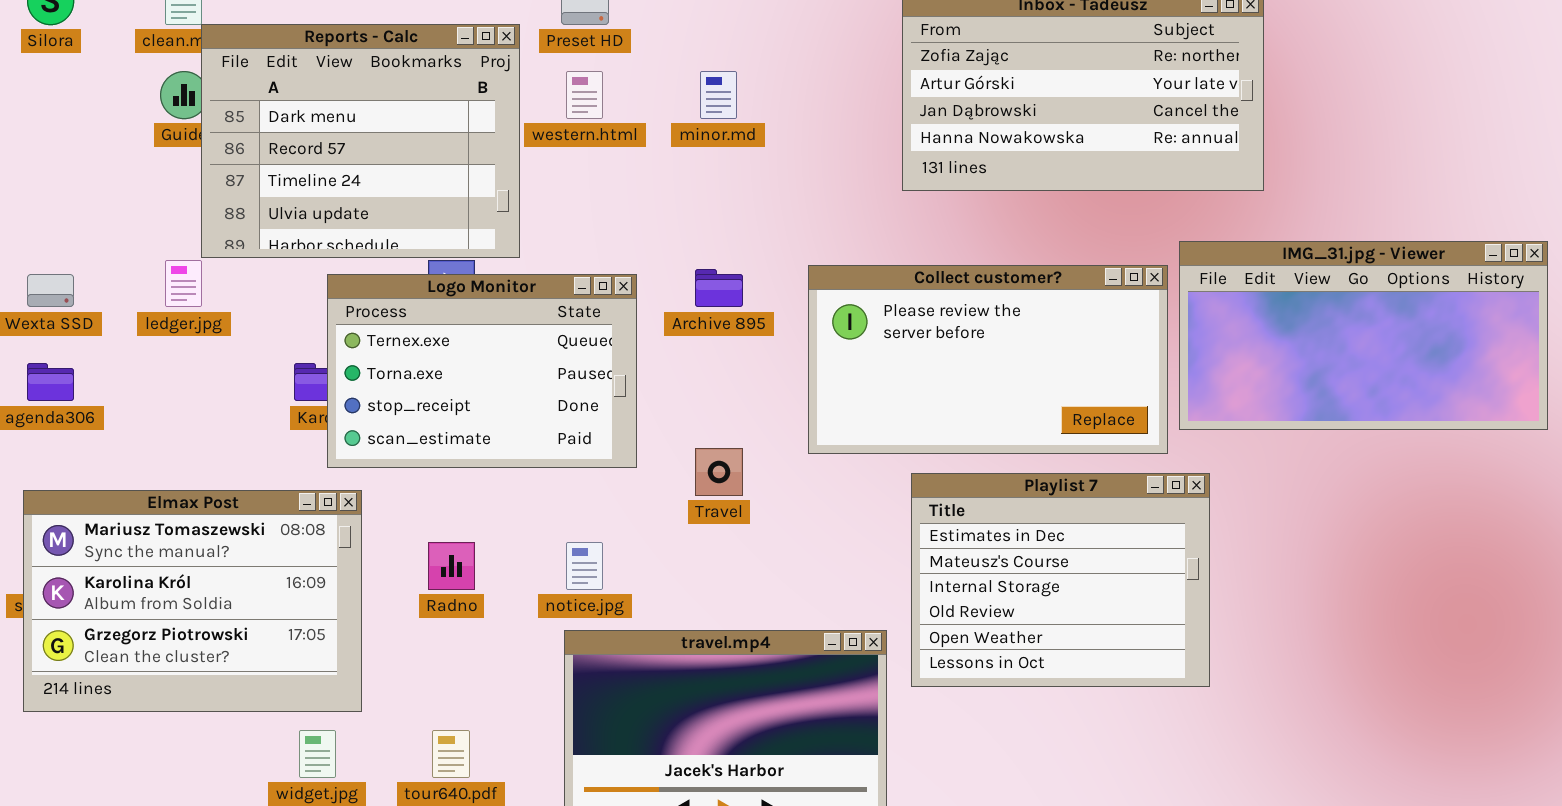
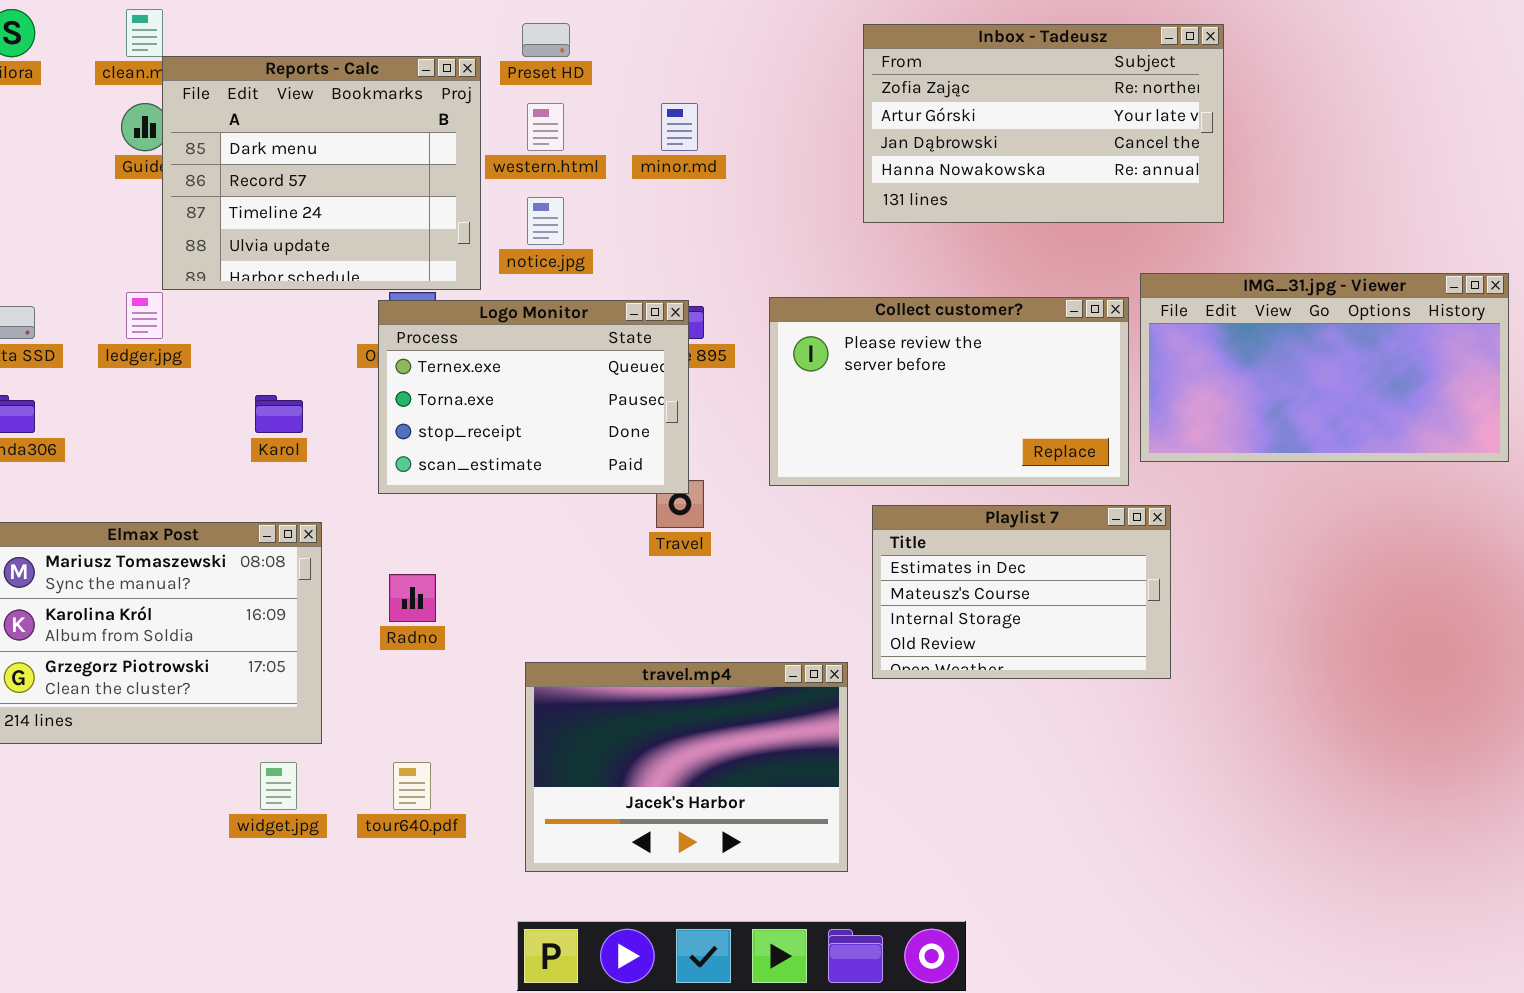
Logo Monitor: [327,274,637,468] -> [378,300,689,494], moved
Playlist 7: [911,473,1210,687] -> [872,505,1171,679], resized
notice.jpg: [566,542,603,590] -> [527,197,564,245], moved

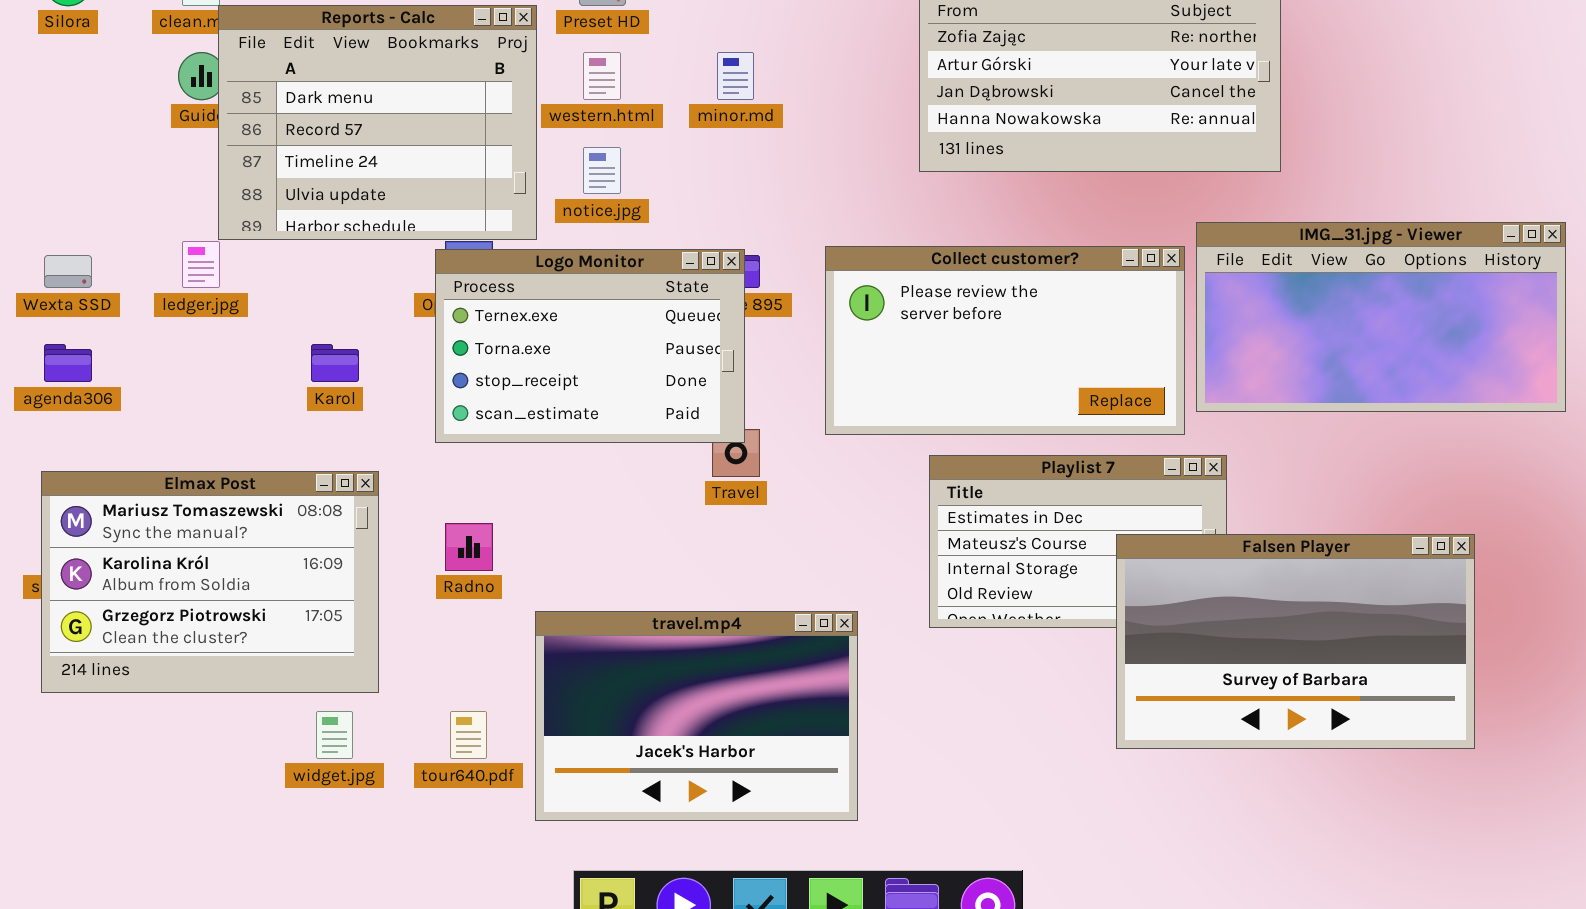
Falsen Player: none -> [1116,534,1475,749], opened
travel.mp4: [525,662,848,872] -> [535,611,858,821], moved

